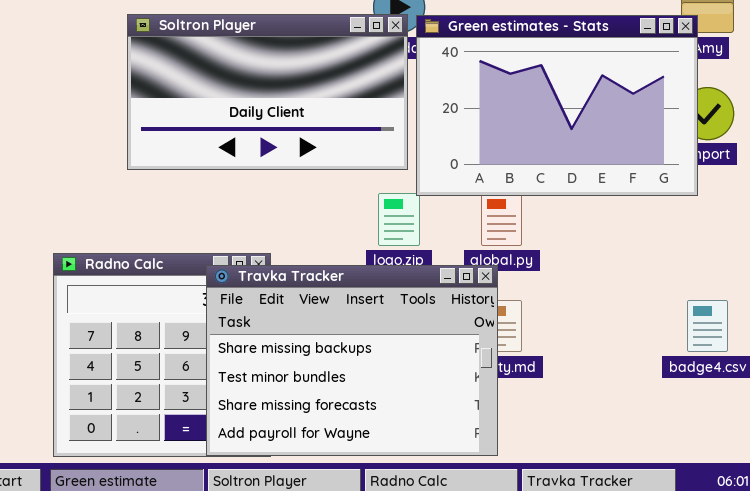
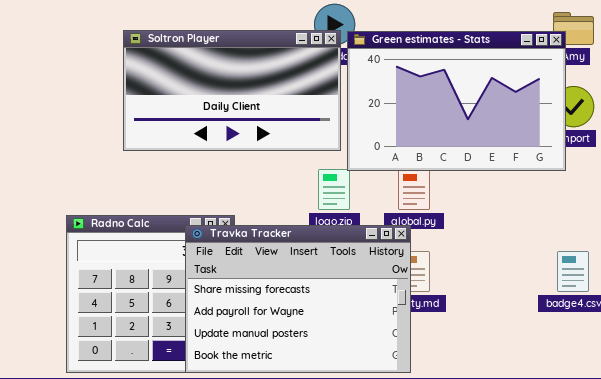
Travka Tracker: [206,265,498,456] -> [185,225,411,373], scrolled down 2 rows

